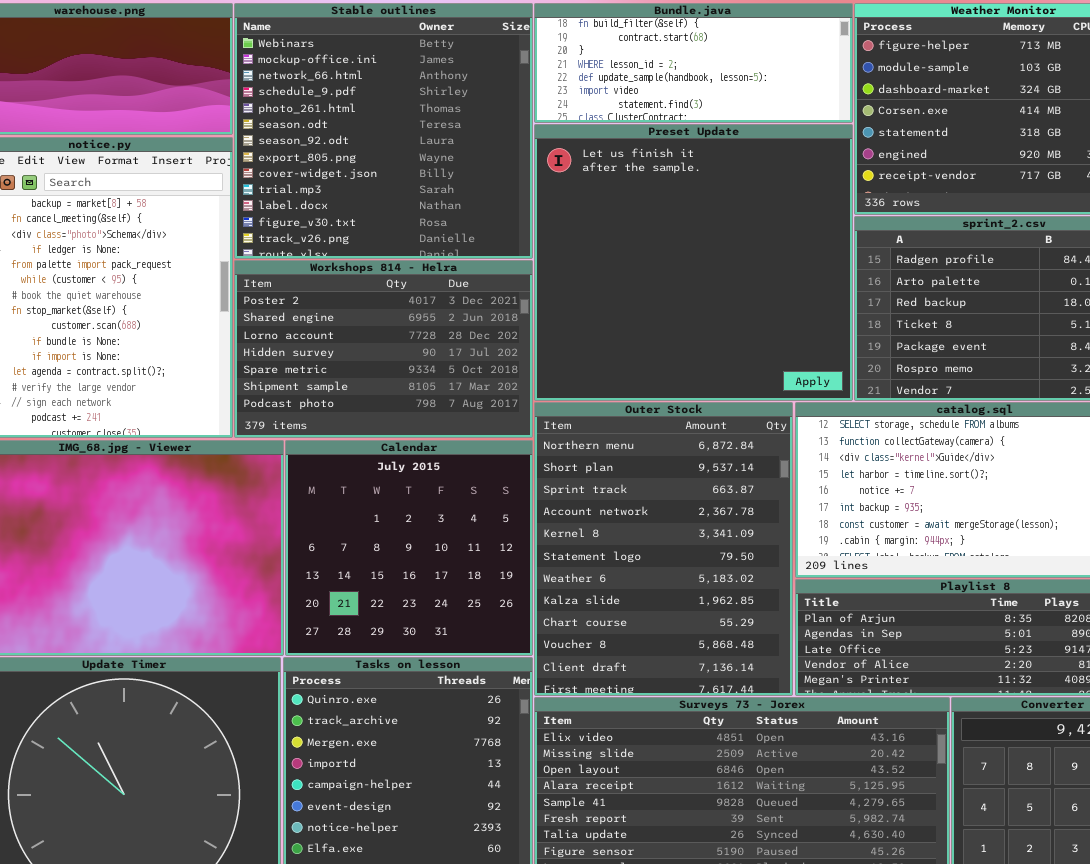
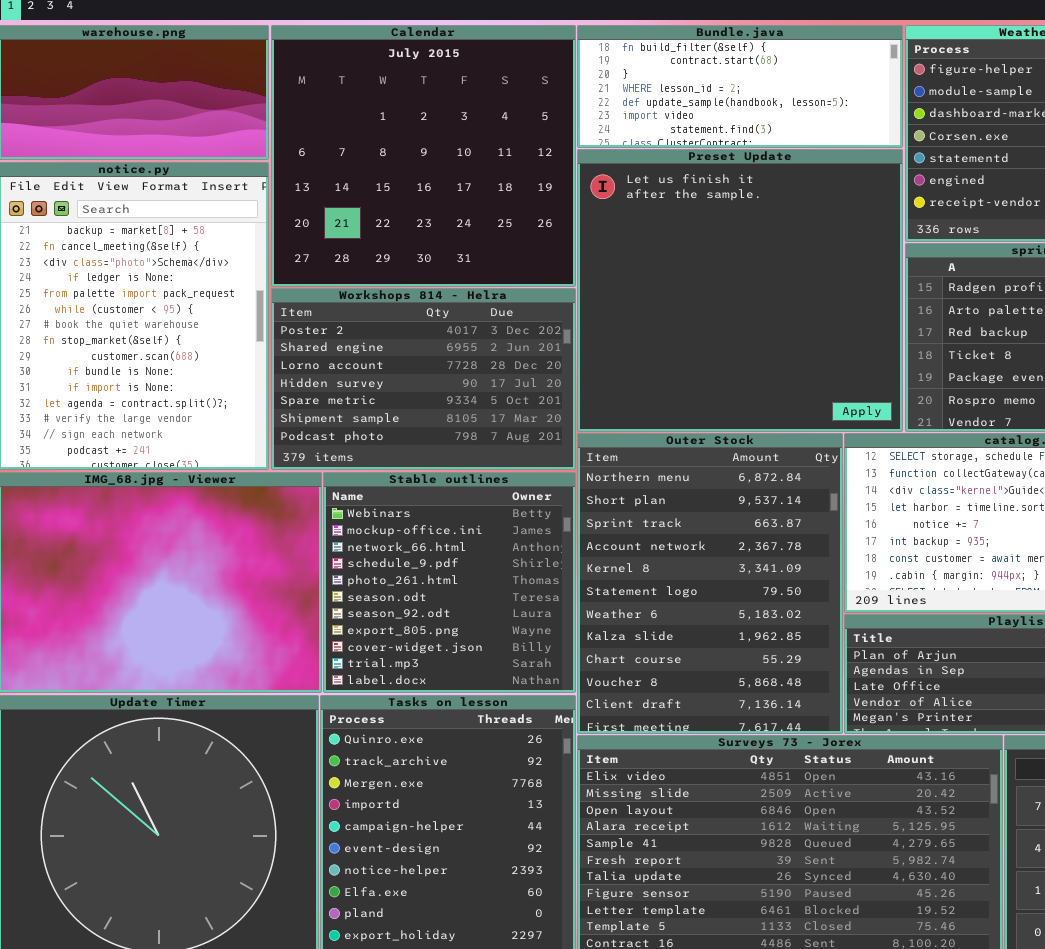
Stable outlines: [234,3,533,259] -> [323,472,576,693], moved, resized
Calendar: [285,440,533,656] -> [271,25,576,287], moved, resized

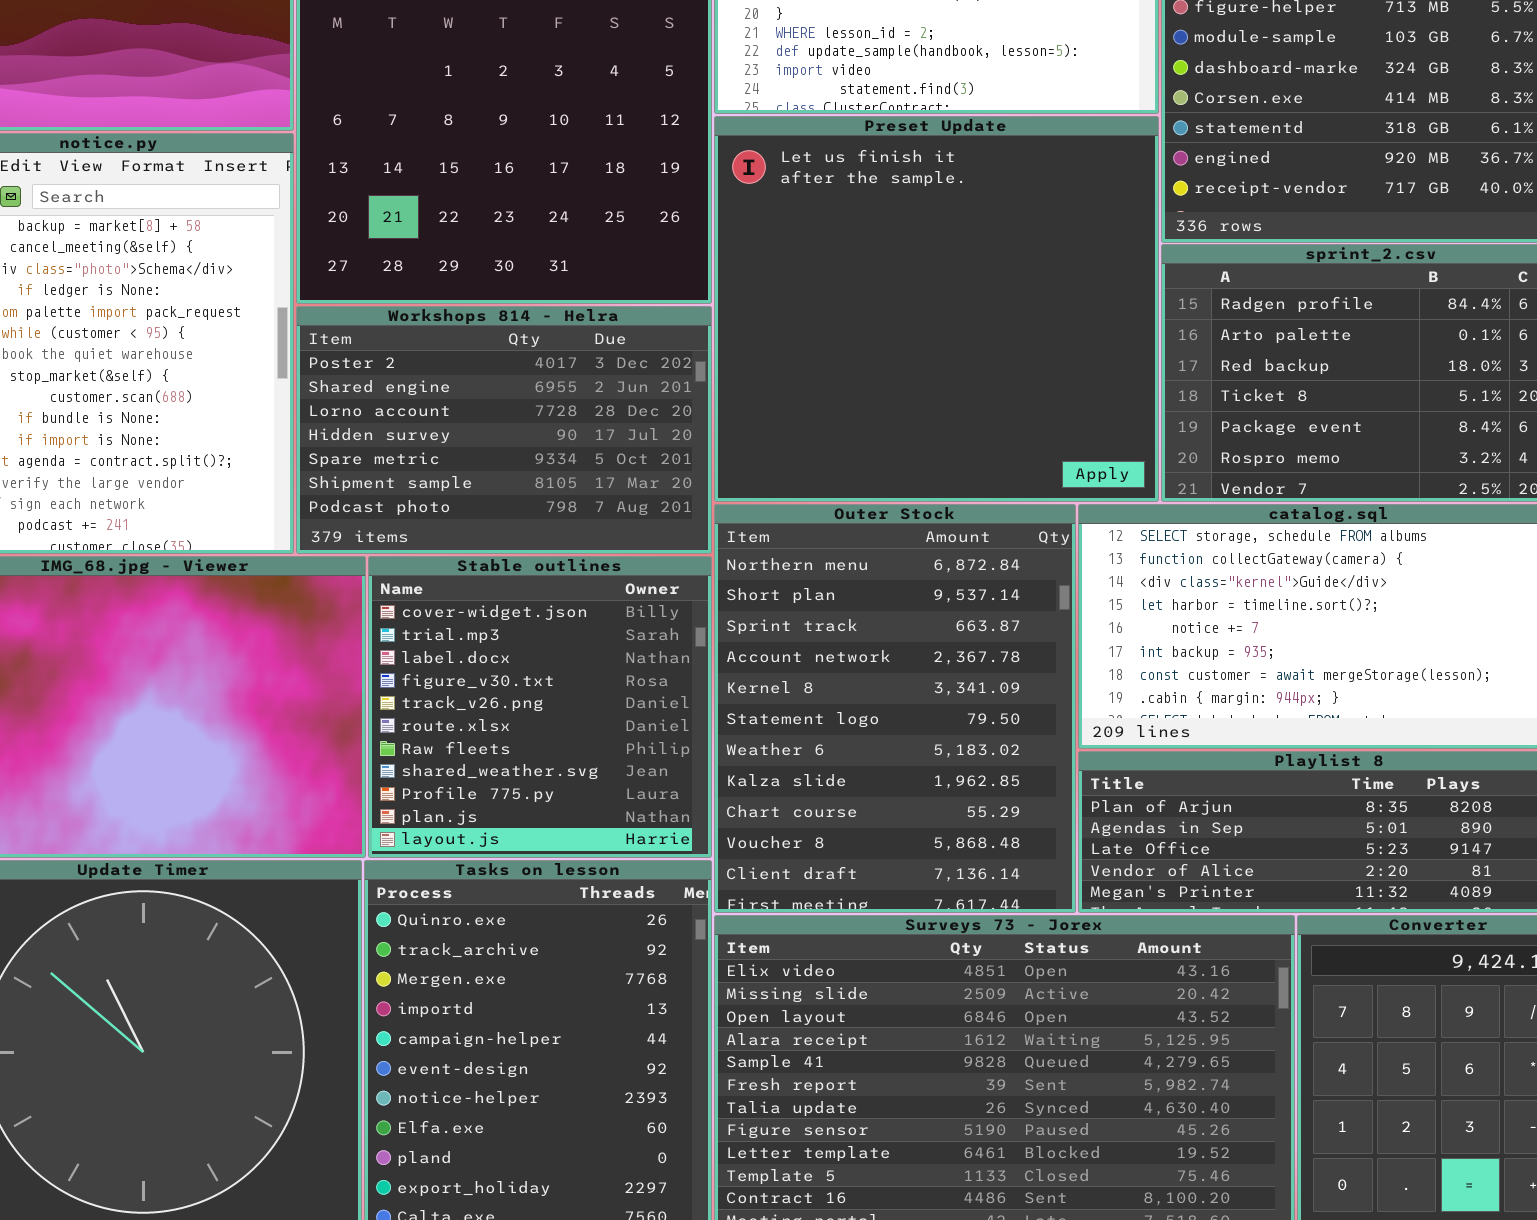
Stable outlines: [323,472,576,693] -> [368,556,712,858], scrolled down 8 rows

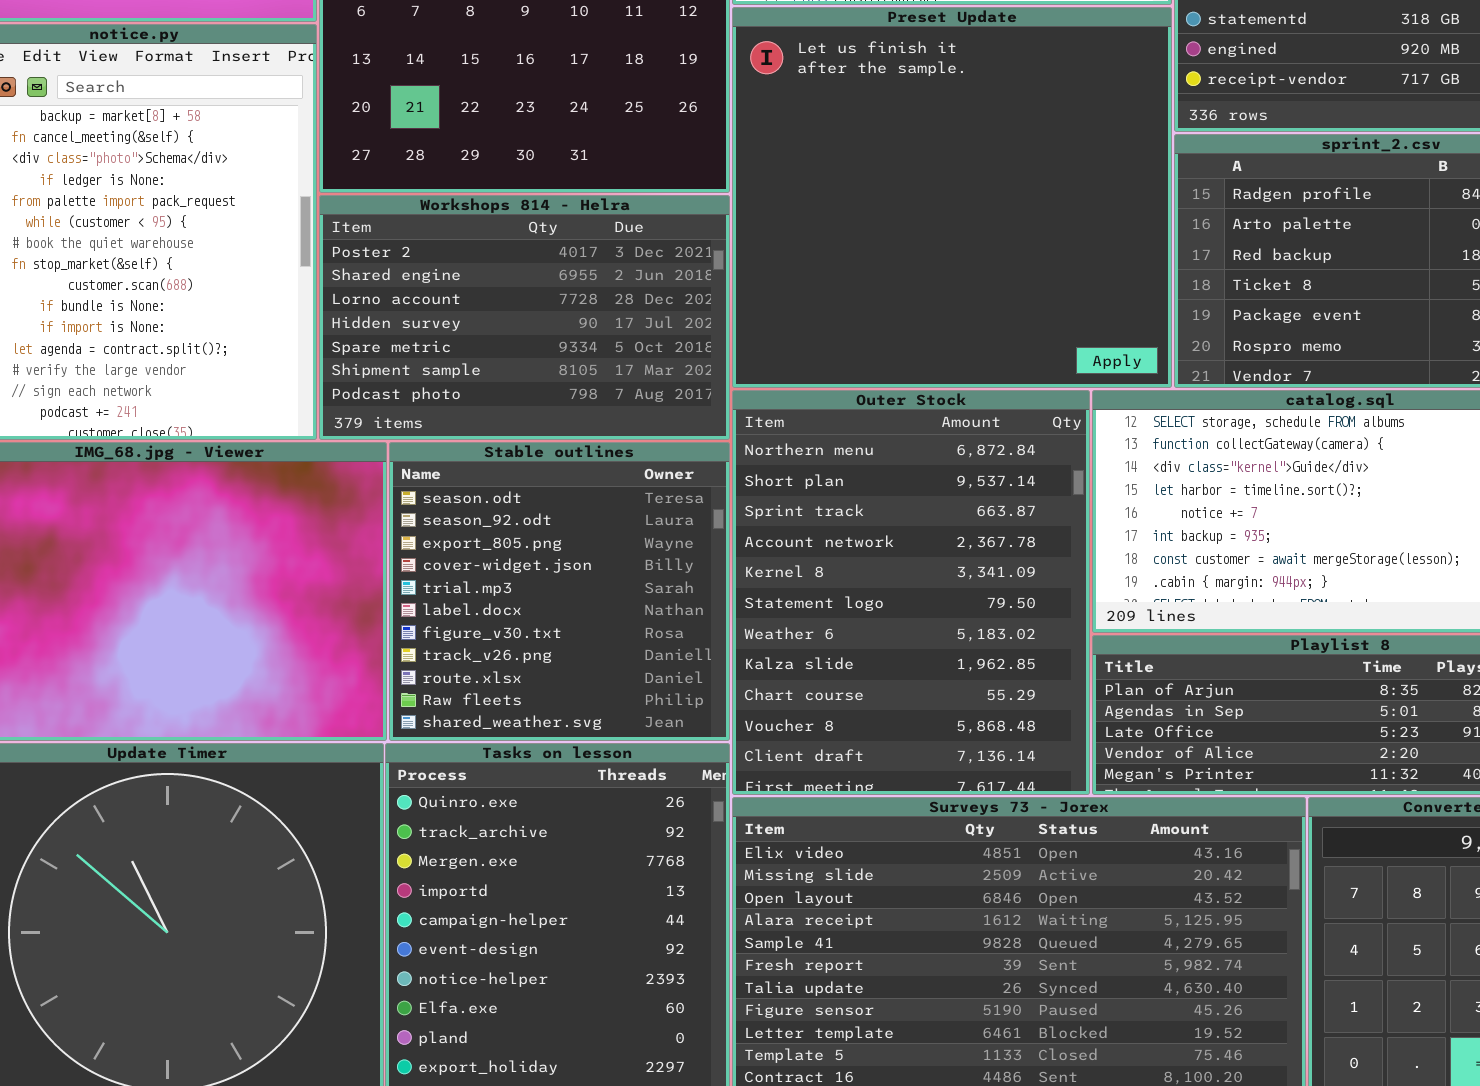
Stable outlines: [368,556,712,858] -> [389,442,730,741], scrolled up 3 rows

